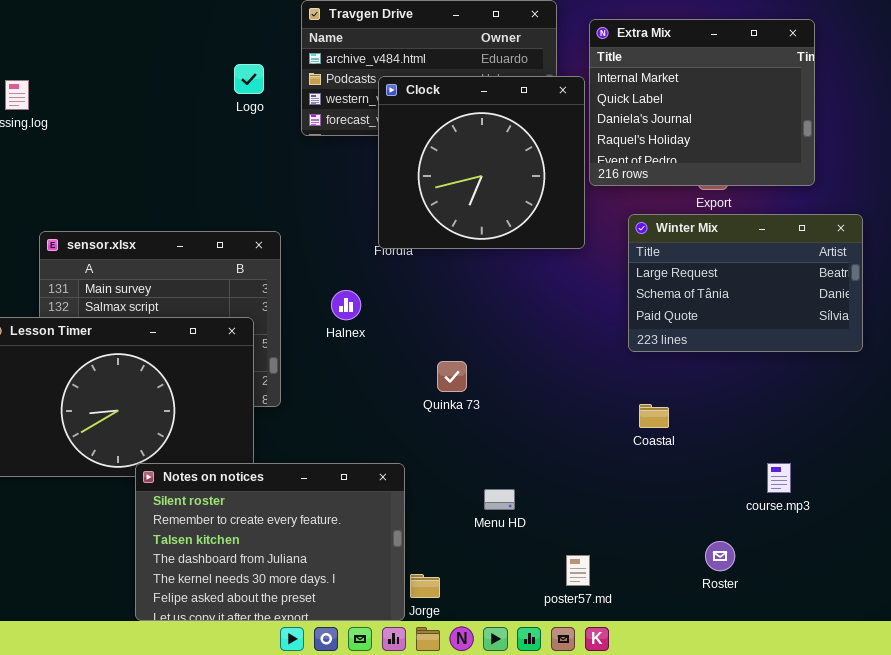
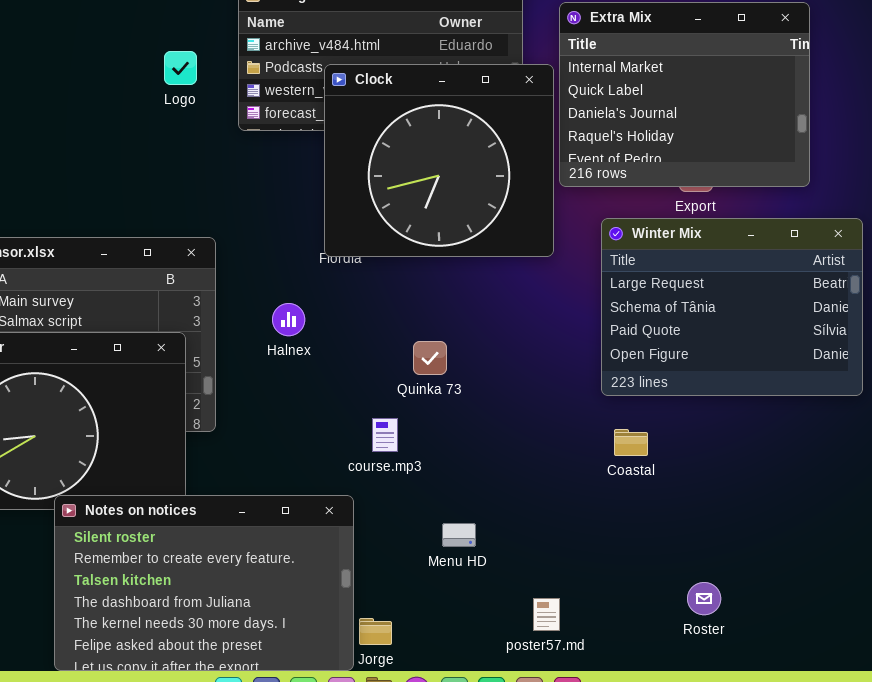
Winter Mix: [628,214,863,352] -> [601,218,863,396], resized
Quinka 73: [437,361,467,392] -> [413,341,447,375], moved
course.mp3: [767,463,791,493] -> [372,418,398,452], moved

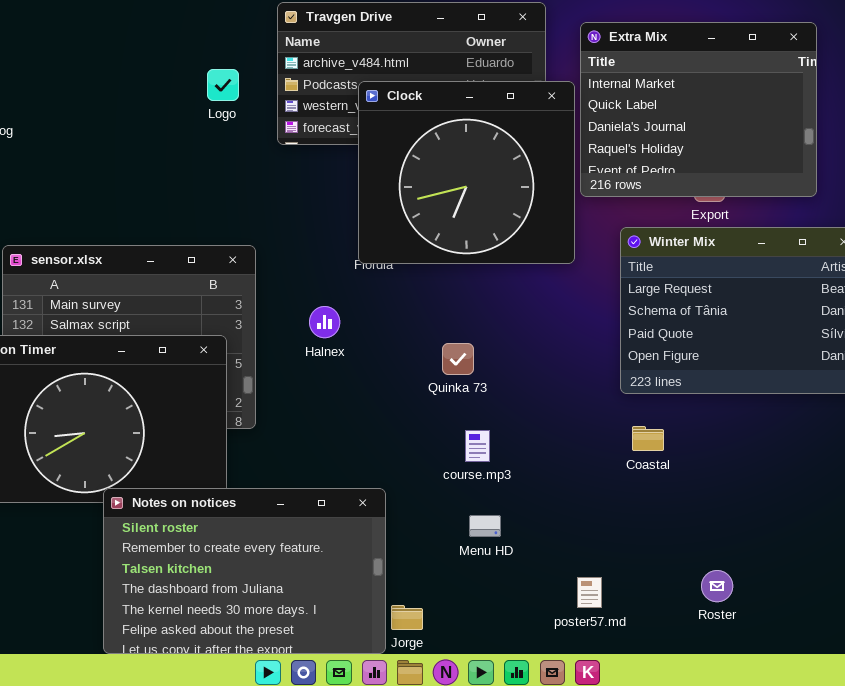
course.mp3: [372,418,398,452] -> [465,430,490,462], moved
poster57.md: [533,598,560,631] -> [577,577,602,608], moved

